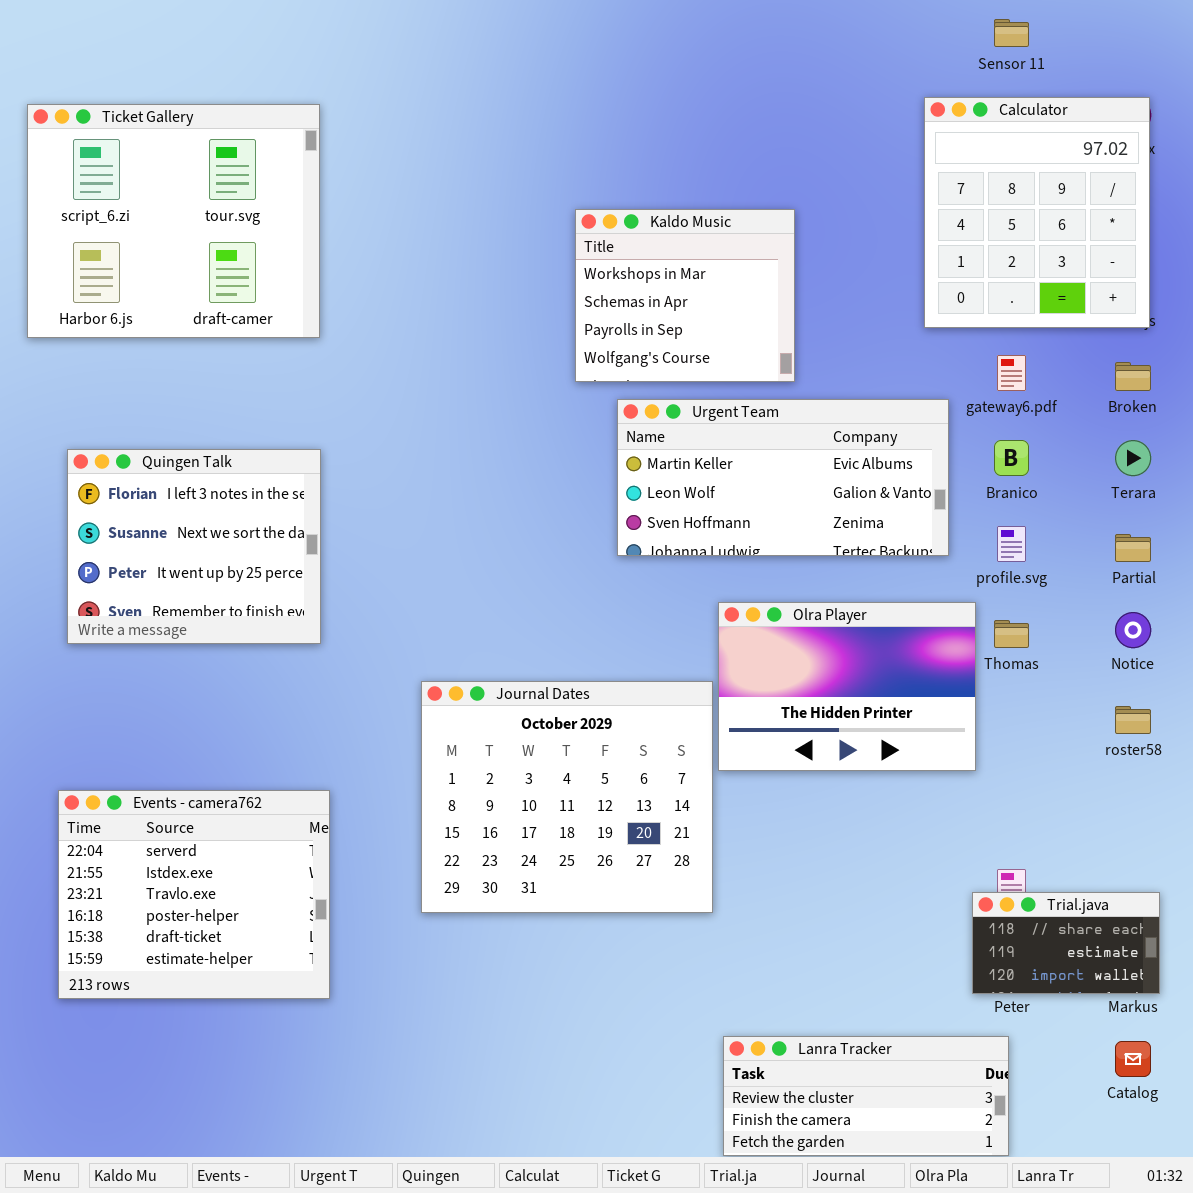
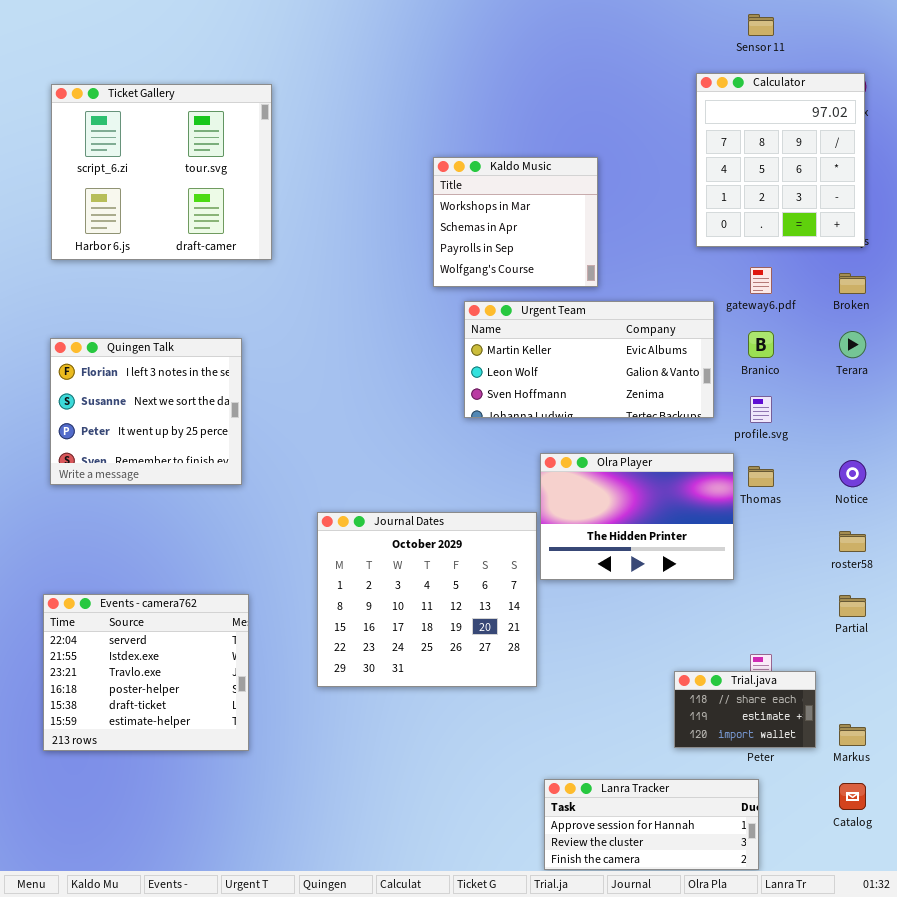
Ticket Gallery: [27,104,320,338] -> [51,84,272,260], moved
Partial: [1115,534,1151,562] -> [839,595,866,617], moved
Trial.java: [972,892,1160,994] -> [674,671,816,748], moved
Lanra Tracker: [723,1036,1009,1156] -> [544,779,759,870], scrolled up 1 row

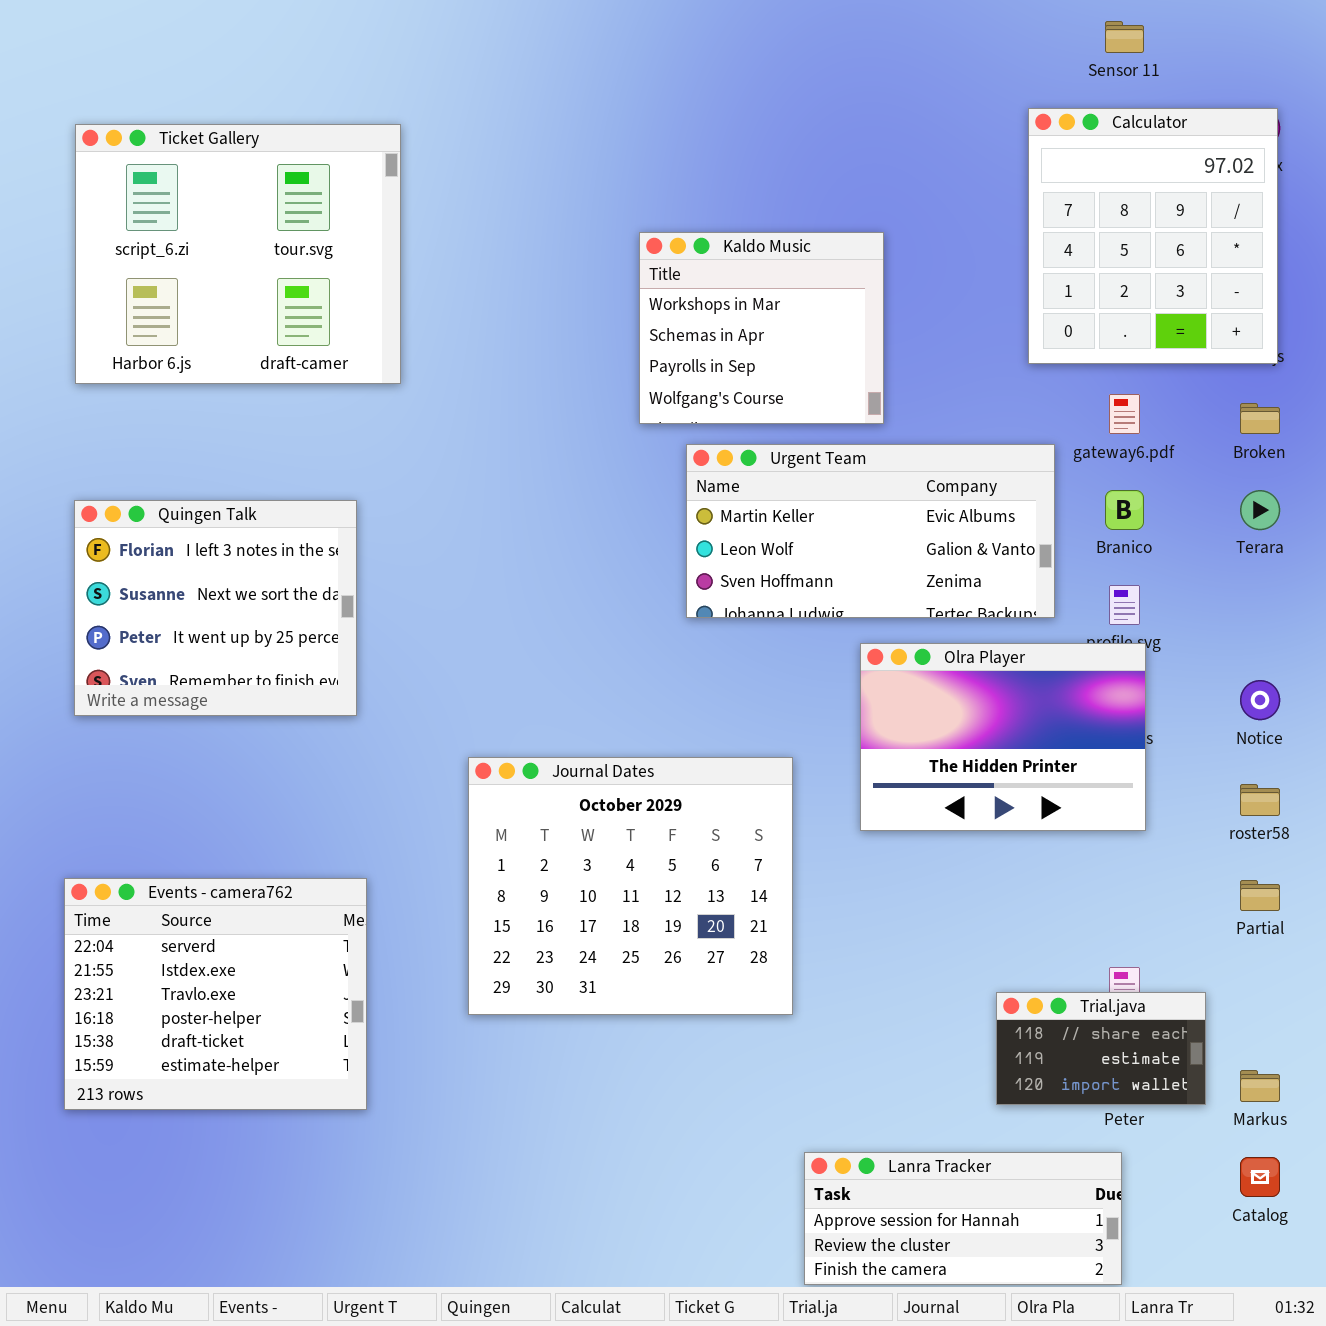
Olra Player: [540,453,734,580] -> [860,643,1146,831], moved

